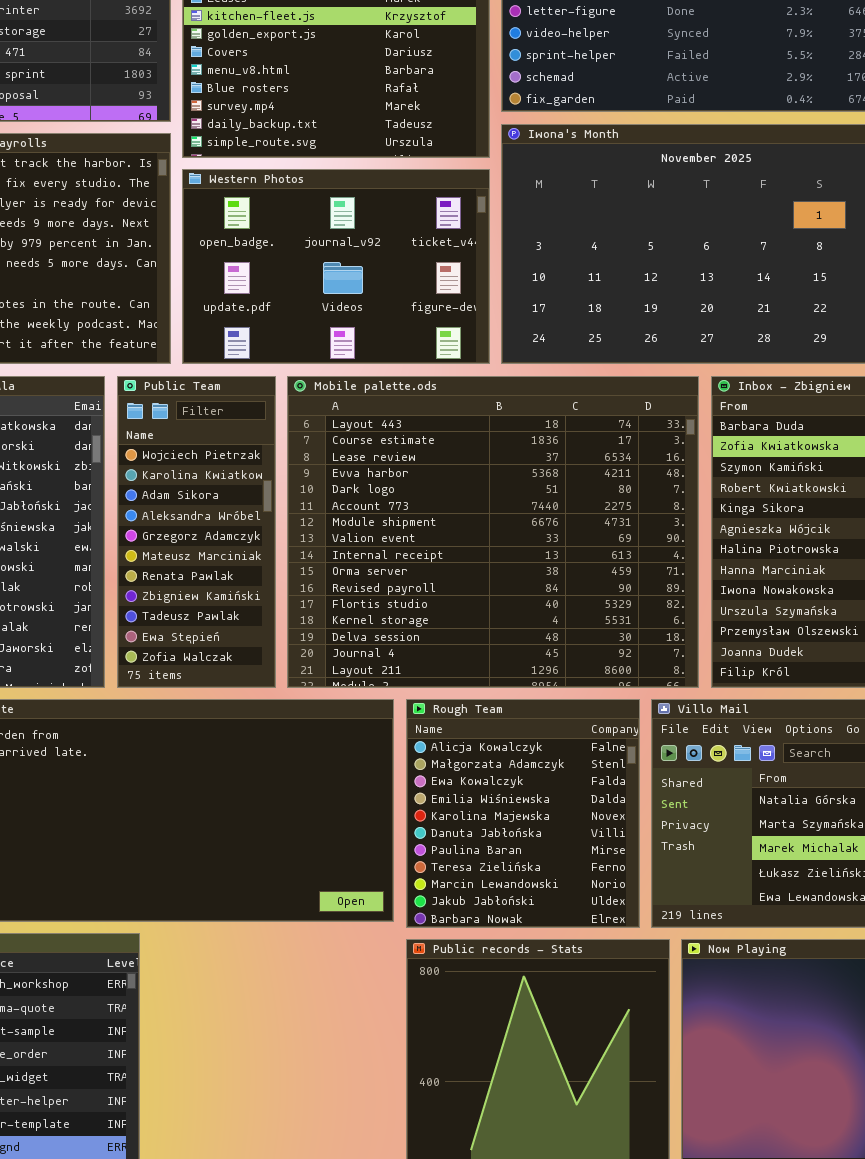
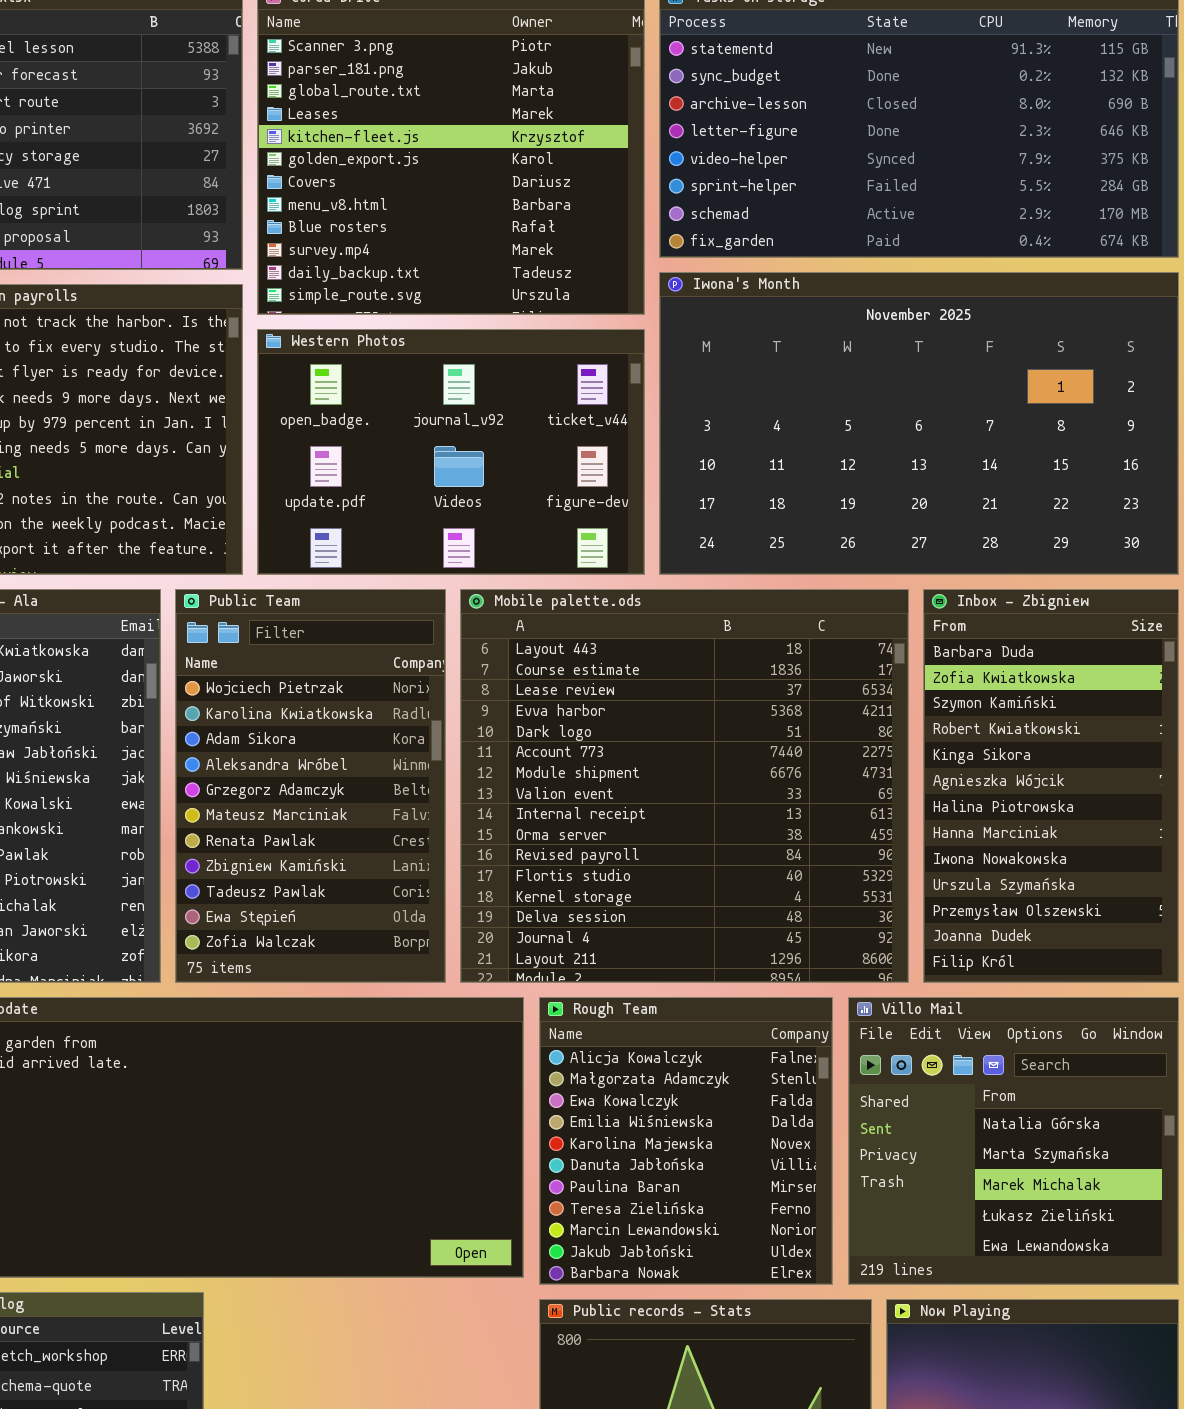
Public Team: [117,376,276,688] -> [175,589,446,983], resized
Mobile palette.ods: [287,376,699,688] -> [460,589,909,983], resized

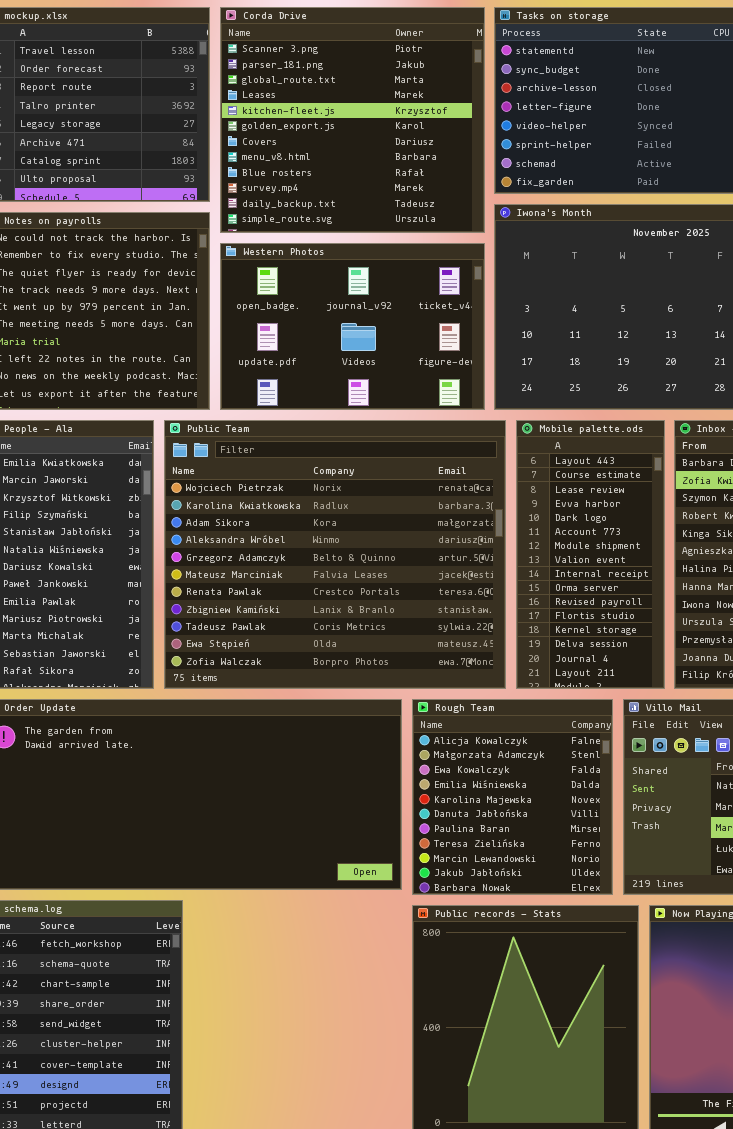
Public Team: [175,589,446,983] -> [164,420,506,689], resized
Mobile palette.ods: [460,589,909,983] -> [516,420,665,689], resized

